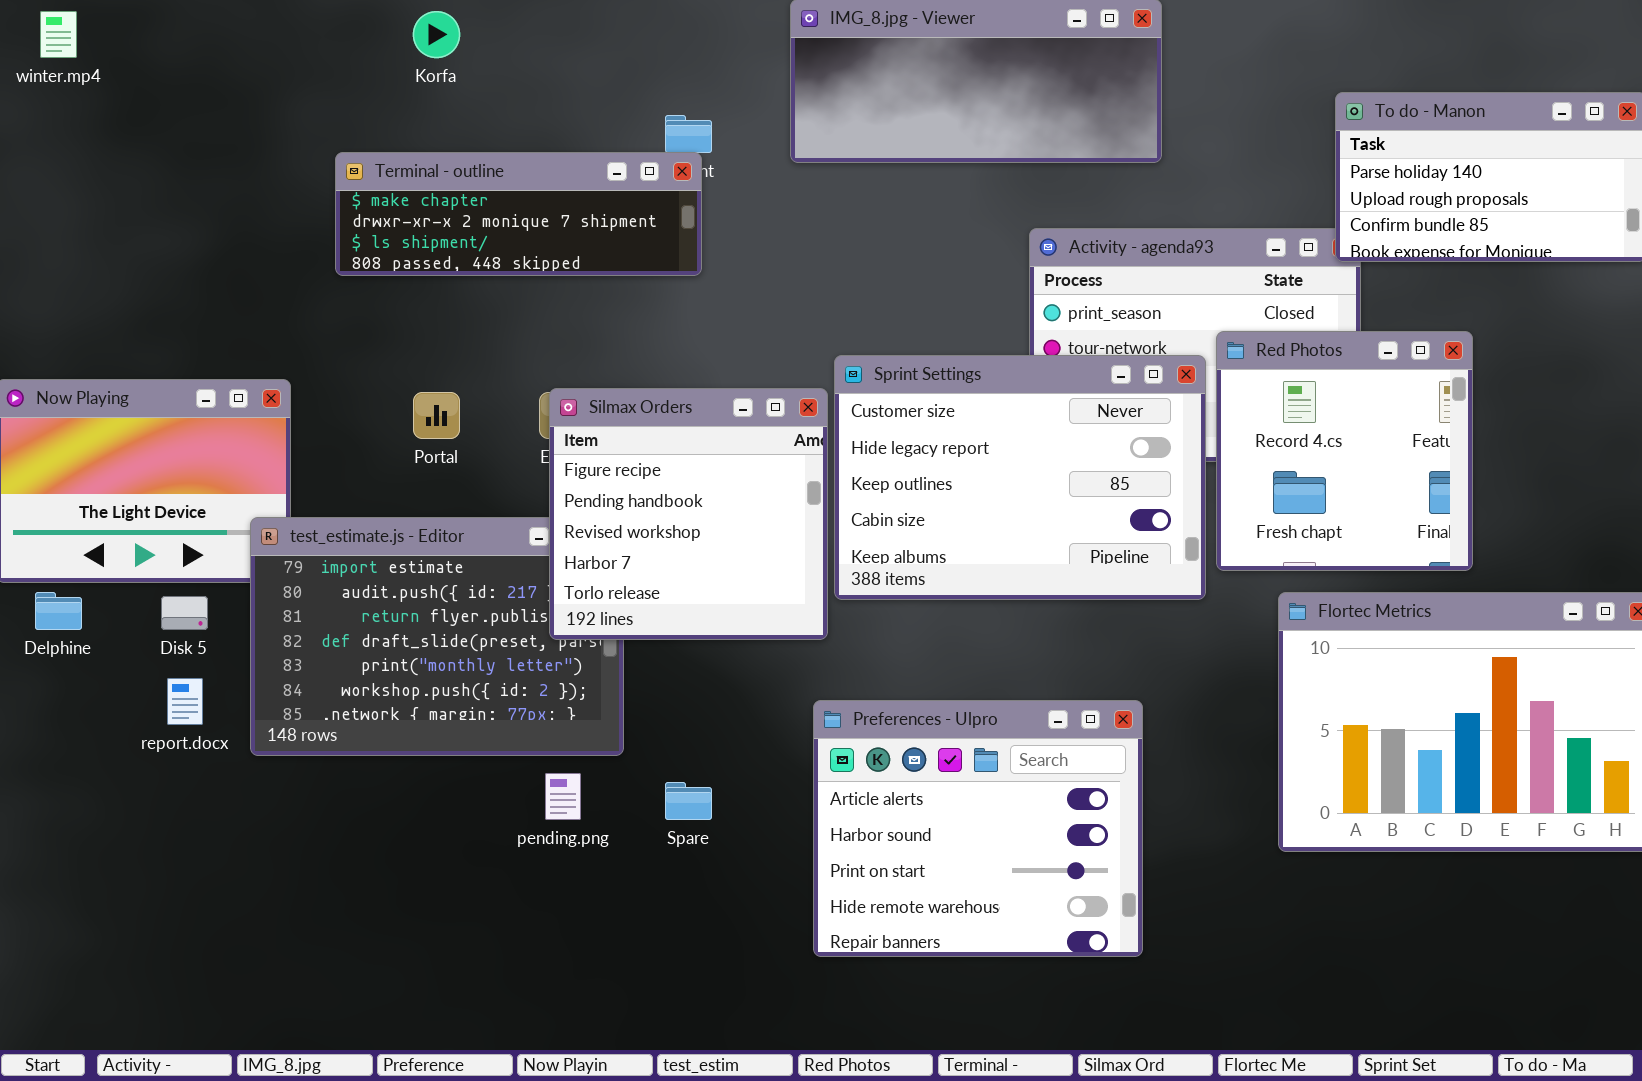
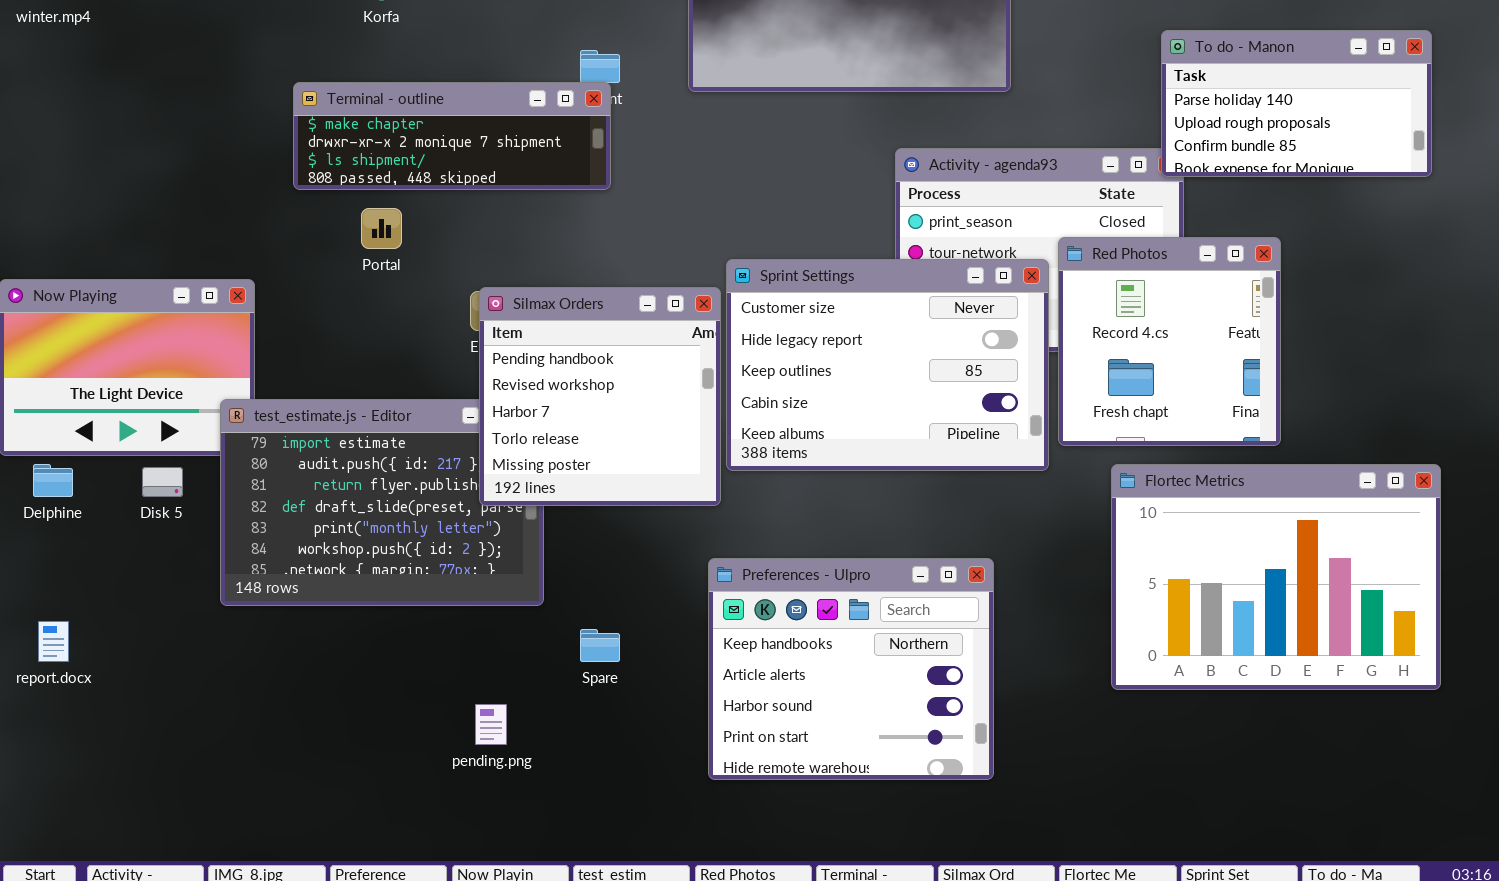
Silmax Orders: [549,388,828,640] -> [479,287,721,506], scrolled down 1 row
Portal: [413,392,460,439] -> [361,208,402,249], moved
report.docx: [167,678,203,725] -> [38,621,69,662], moved
Preferences - Ulpro: [813,700,1143,957] -> [708,558,994,780], scrolled up 1 row
pending.png: [545,773,581,820] -> [475,704,507,745], moved

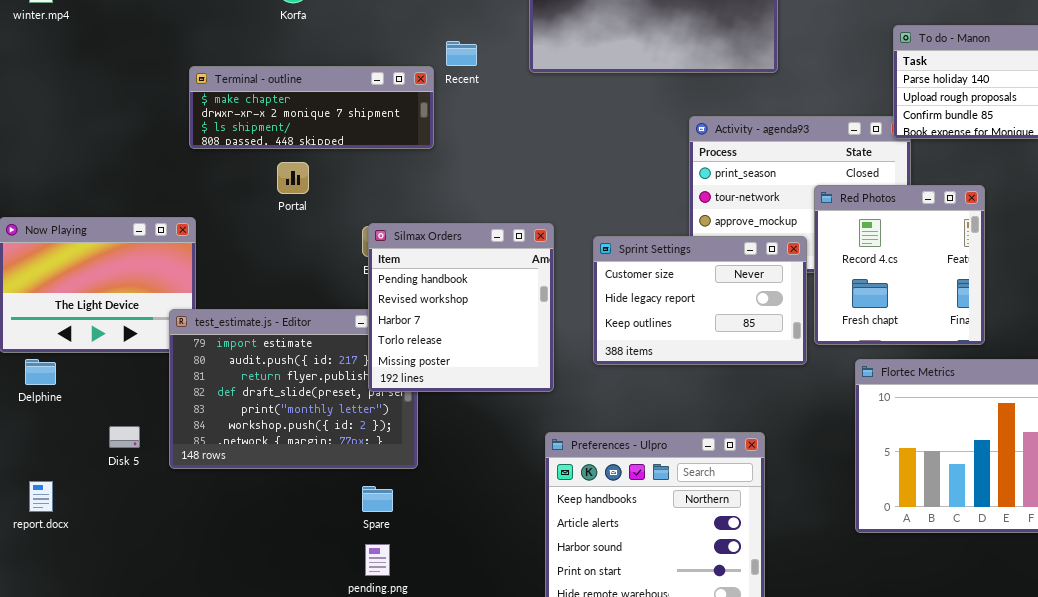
Terminal - outline: [293,82,611,190] -> [189,66,434,149], moved
Sprint Settings: [726,259,1049,471] -> [593,236,807,365], resized
Disk 5: [142,467,183,497] -> [109,426,140,448], moved
Spare: [580,629,620,662] -> [362,486,393,512], moved

